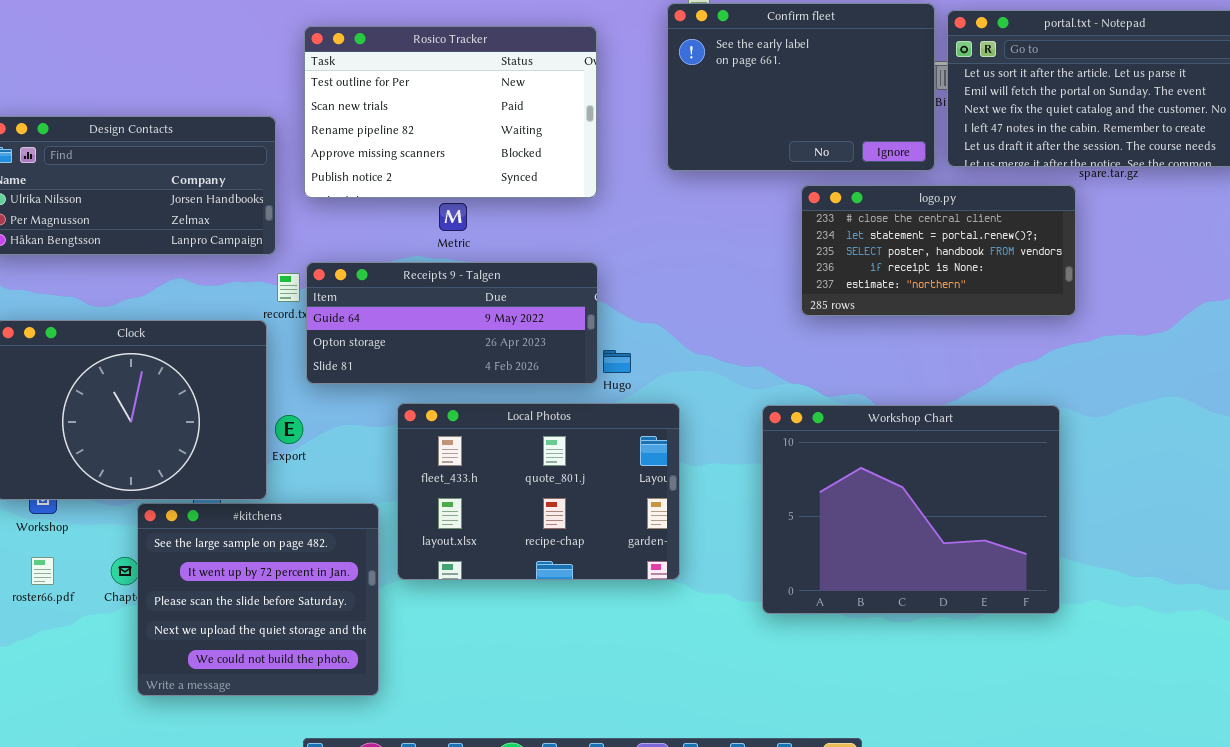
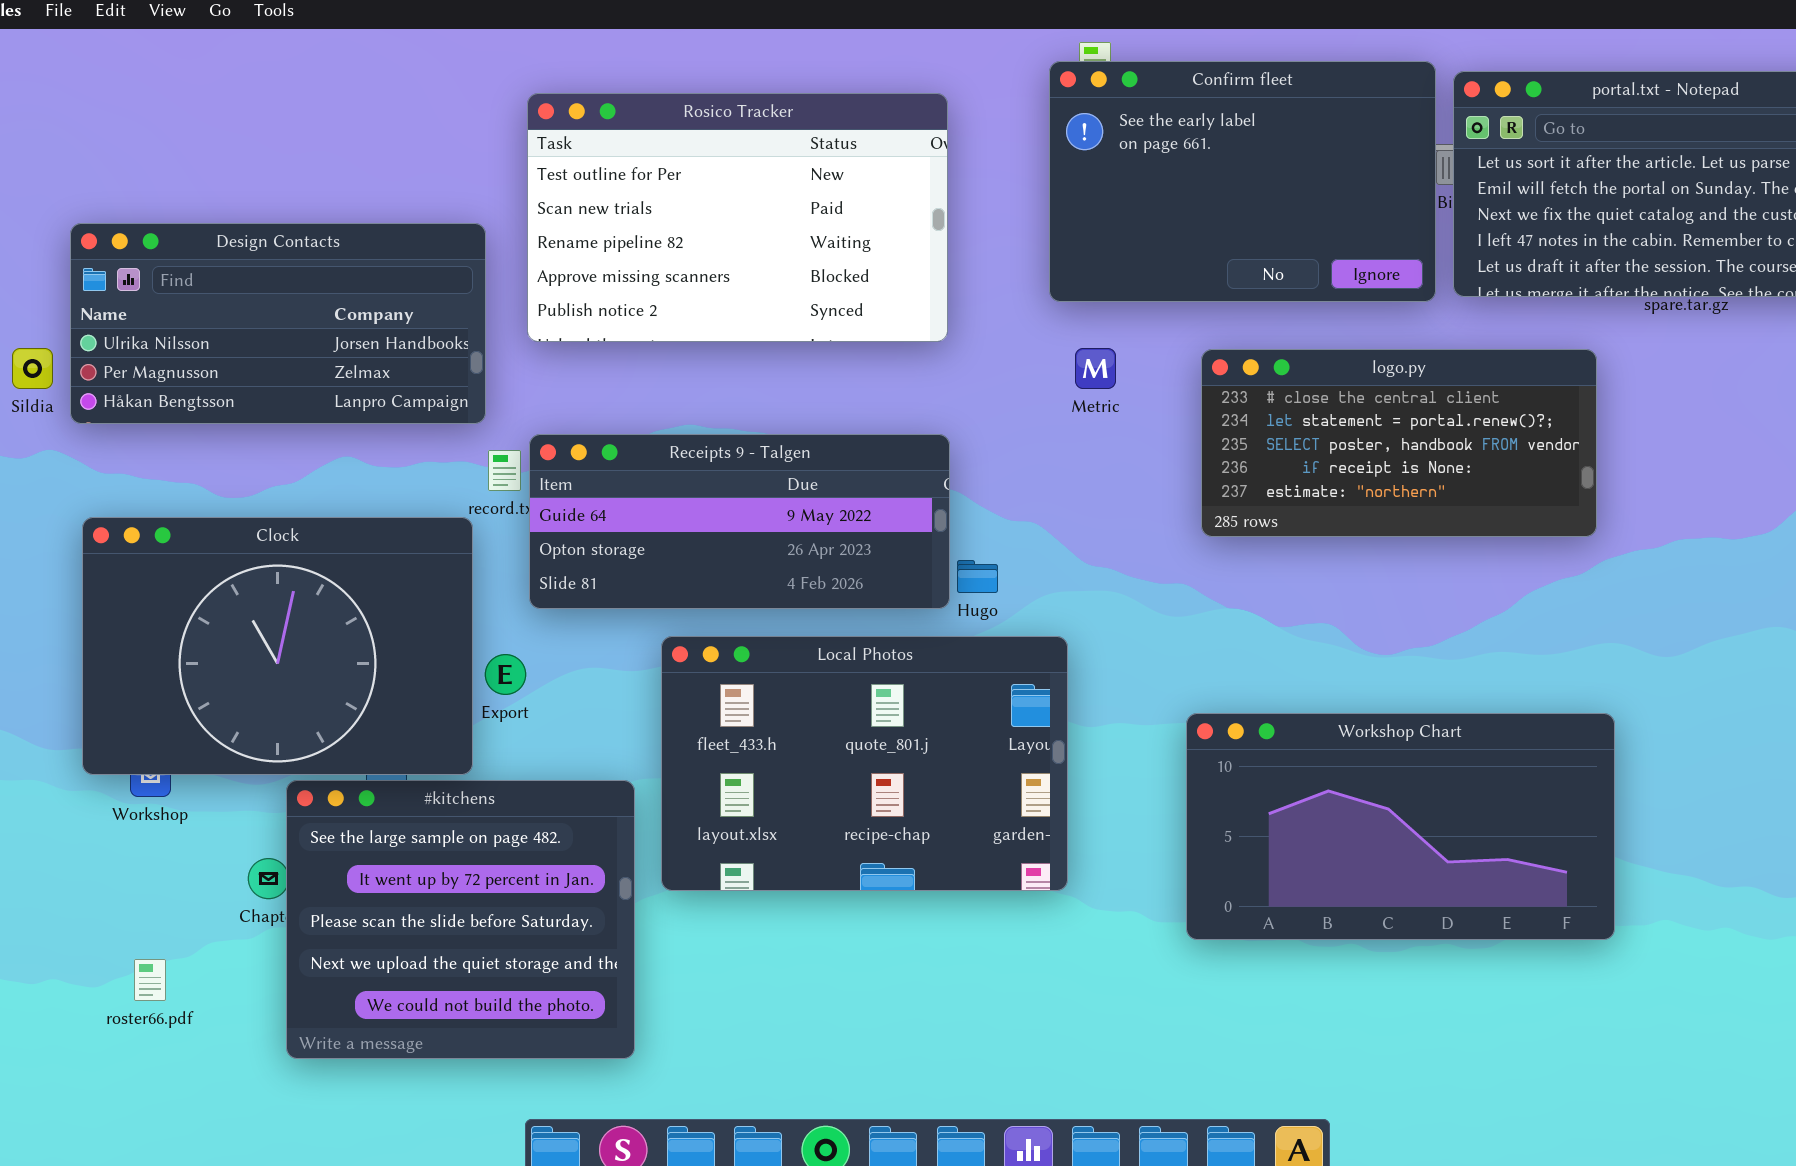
logo.py: [801,185,1076,316] -> [1201,349,1597,537], moved
Metric: [439,203,467,231] -> [1075,348,1116,389], moved
Workshop Chart: [762,405,1060,614] -> [1186,713,1615,940], resized
roster66.pdf: [31,557,54,585] -> [134,959,166,1001], moved

